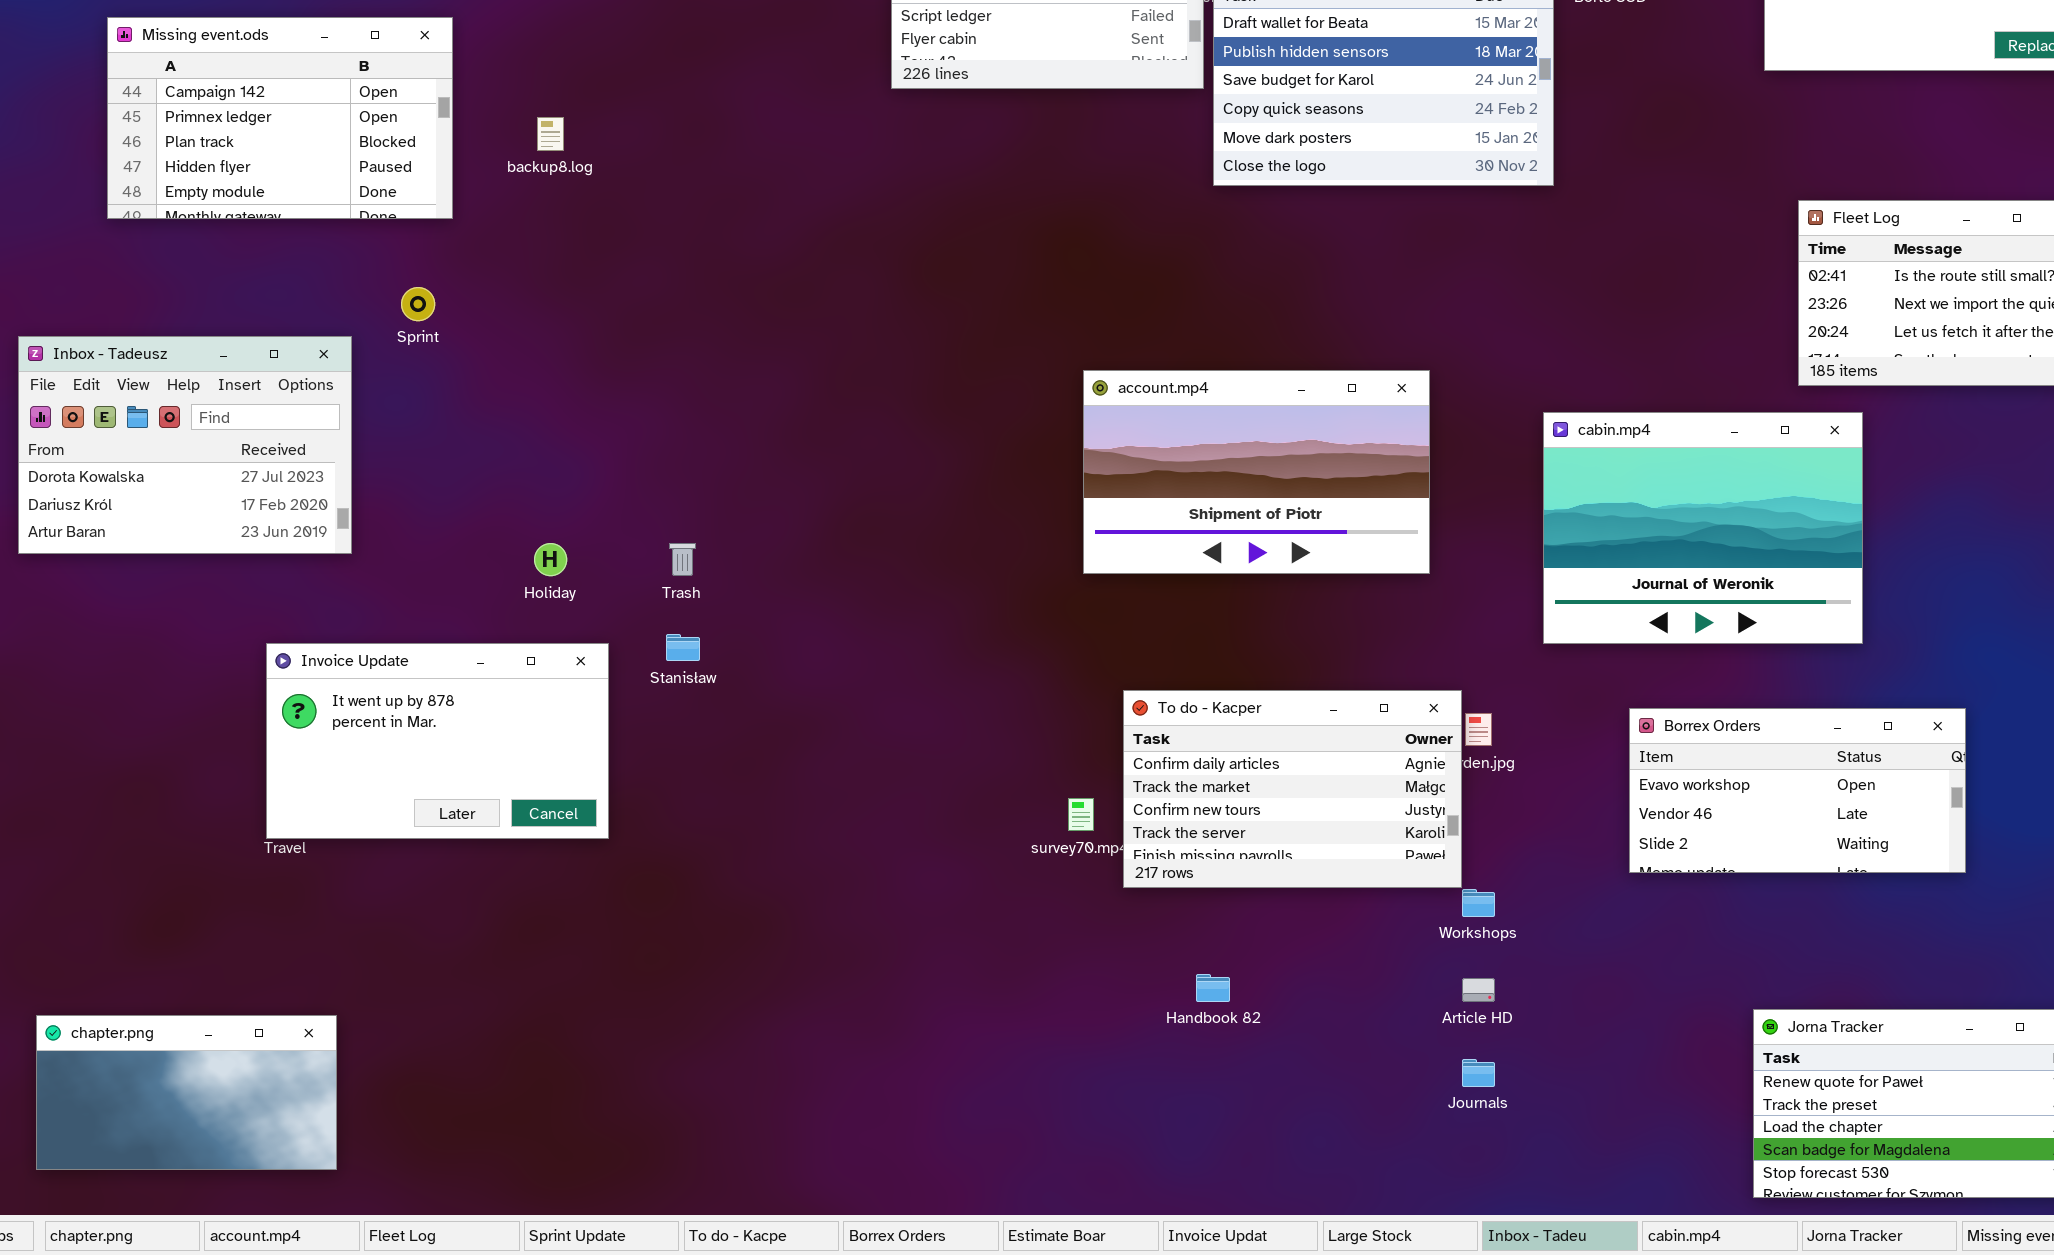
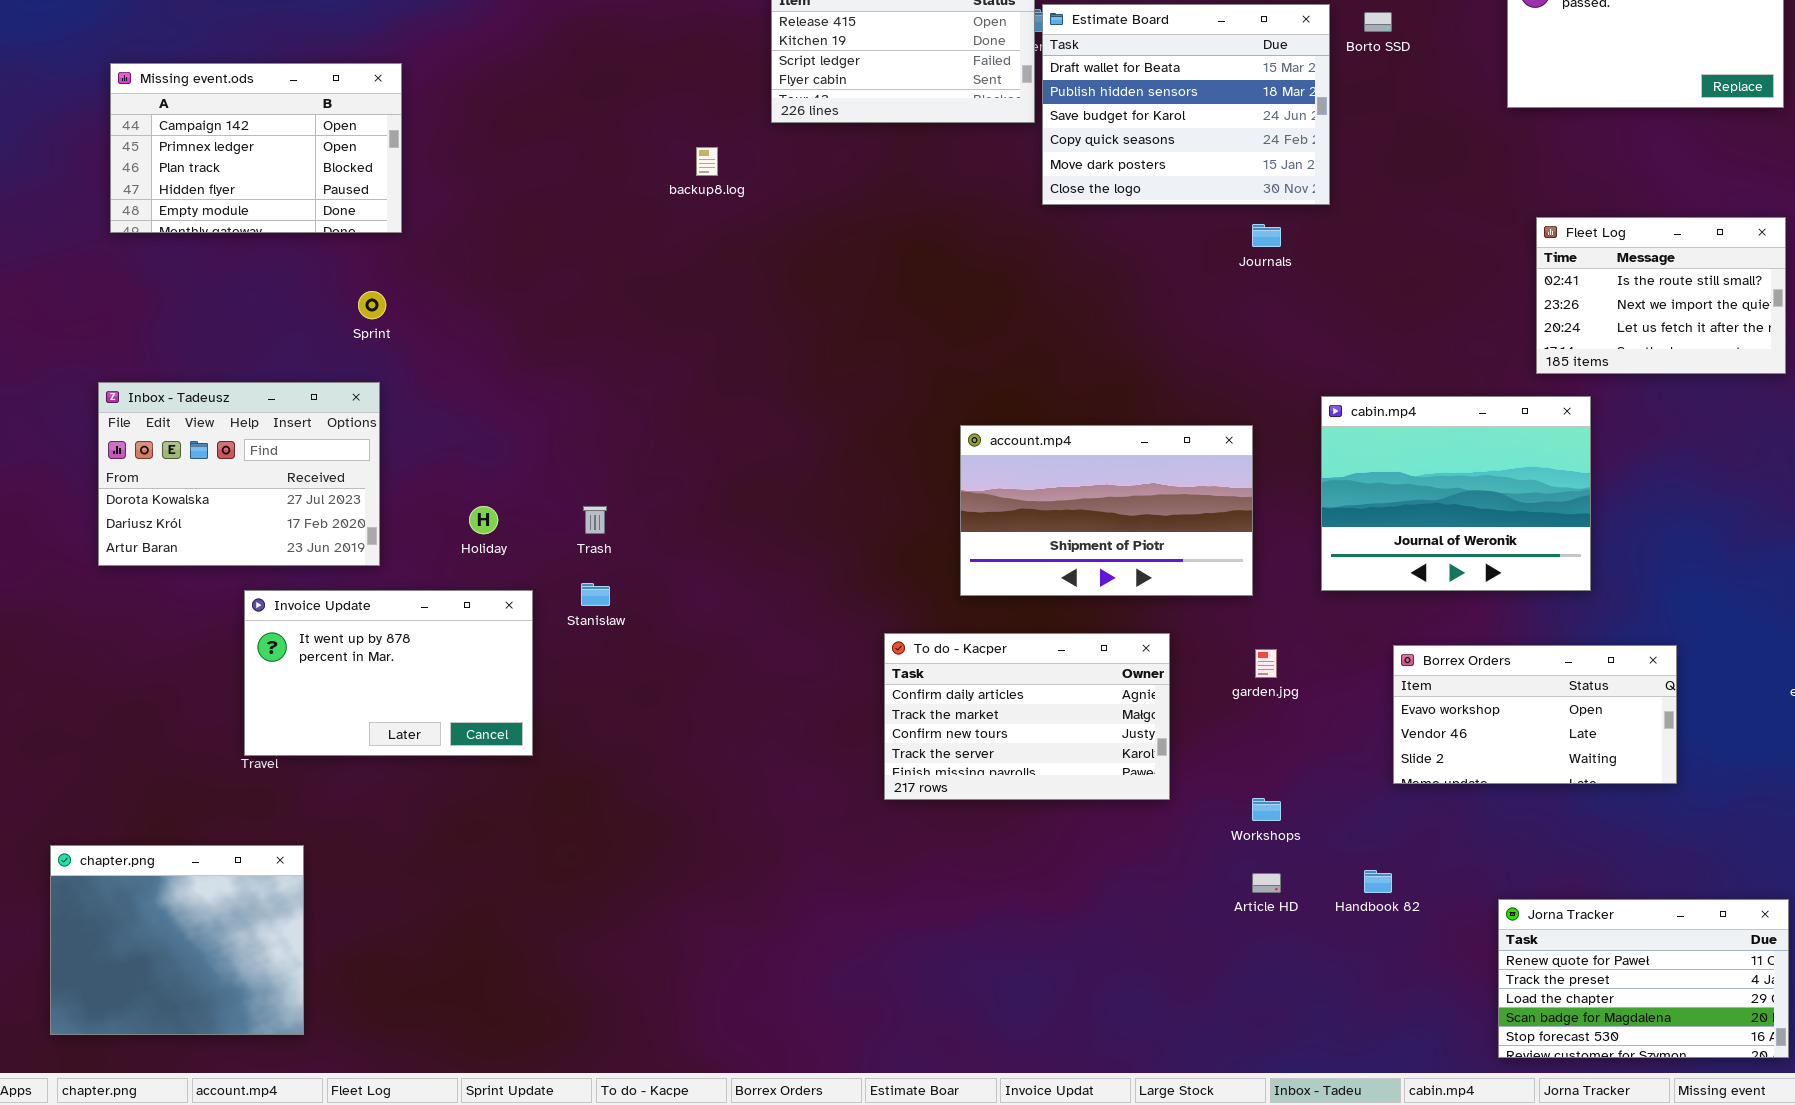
backup8.log: [537,117,564,151] -> [696,147,718,176], moved
Inbox - Tadeusz: [18,336,352,554] -> [98,382,380,566], moved
account.mp4: [1083,370,1430,574] -> [960,425,1253,596], moved
To do - Kacper: [1123,690,1462,888] -> [884,633,1170,800], moved
Handbook 82: [1196,974,1230,1002] -> [1364,870,1392,893], moved
chapter.png: [36,1015,337,1170] -> [50,845,304,1035], resized
Journals: [1462,1059,1495,1087] -> [1252,224,1281,247], moved

